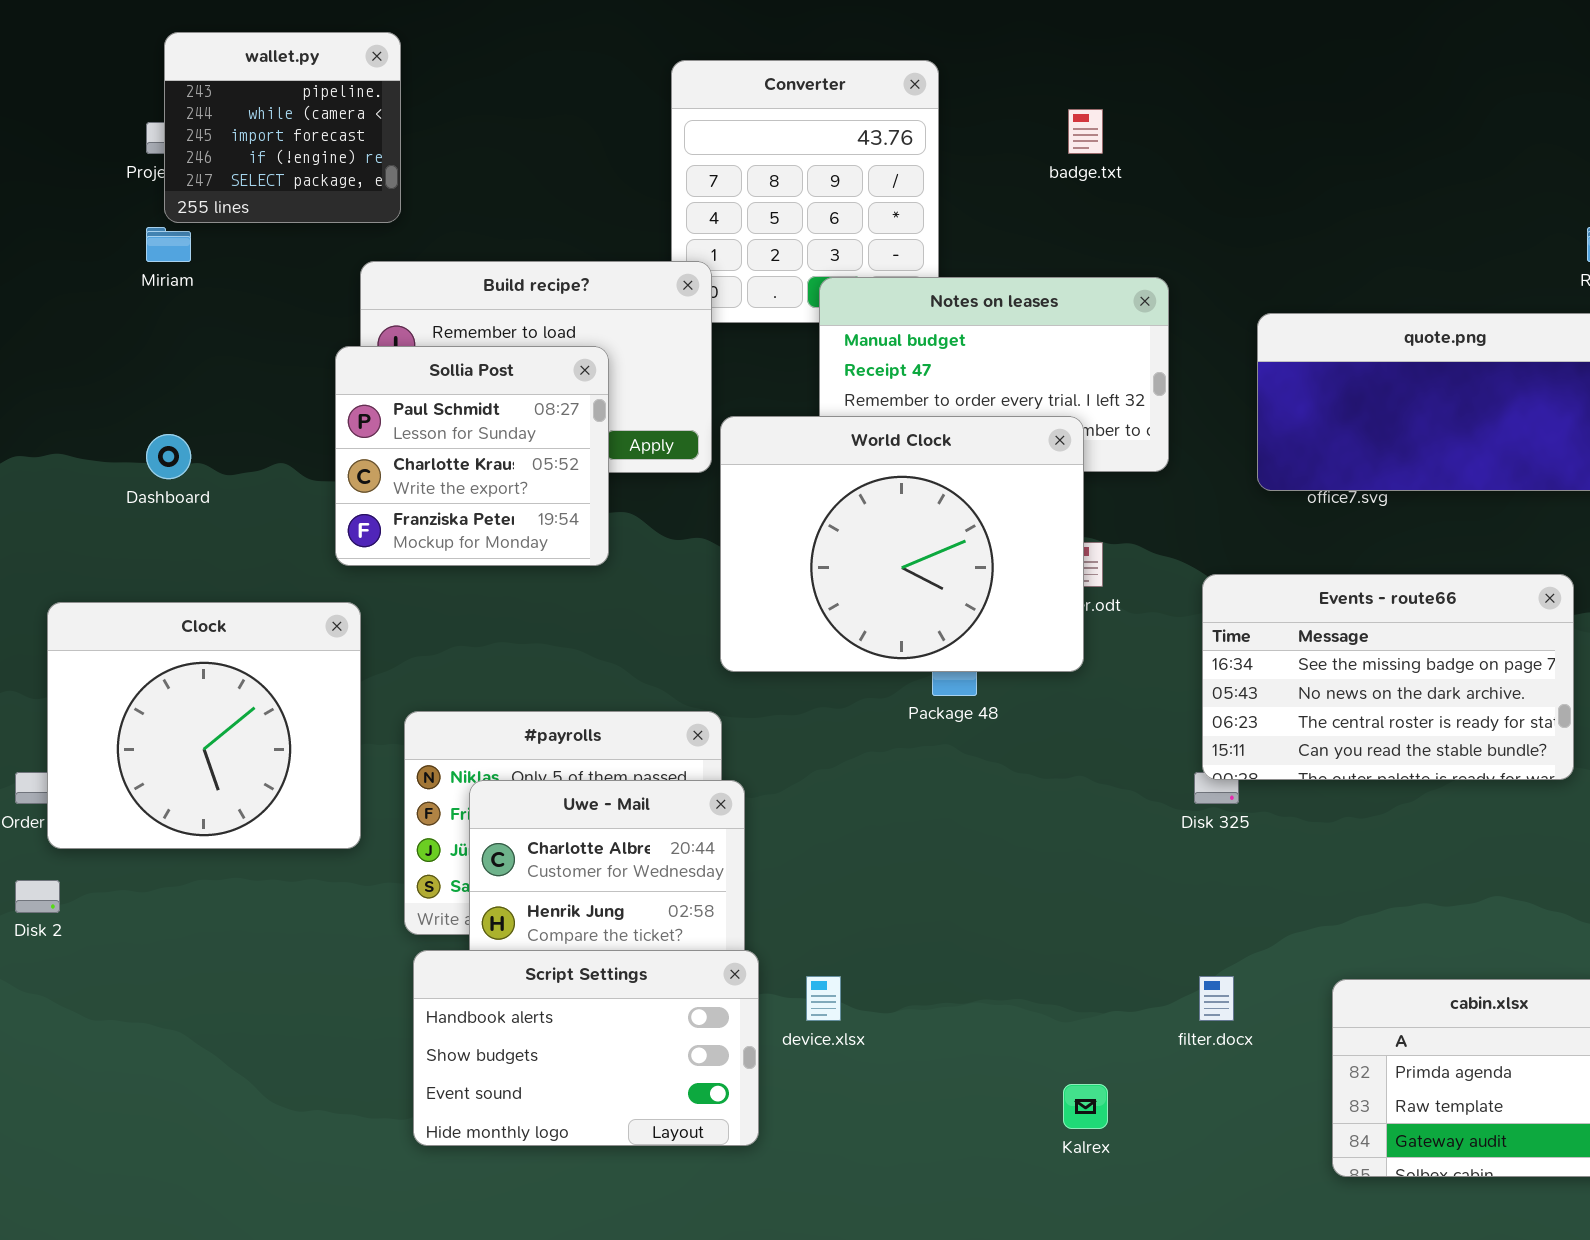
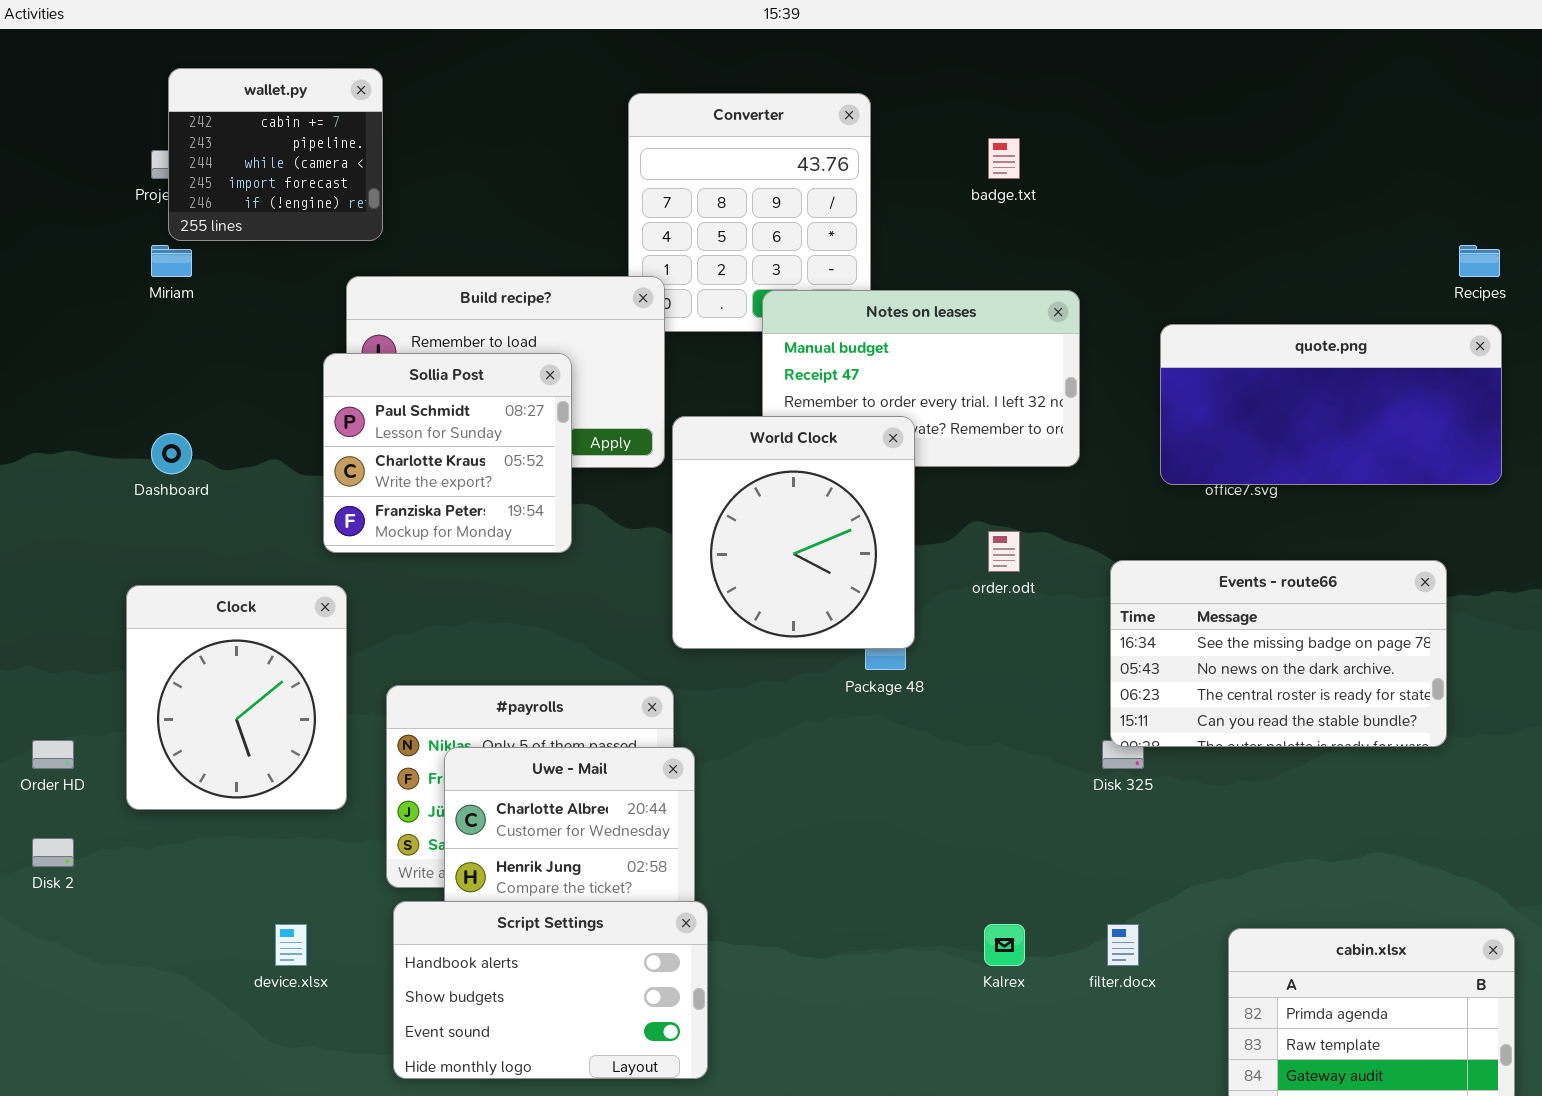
wallet.py: [164,32,401,223] -> [168,68,383,241], scrolled up 1 row
World Clock: [720,416,1084,672] -> [672,416,915,649], resized
Clock: [47,602,361,849] -> [126,585,347,810], resized
device.xlsx: [806,976,841,1021] -> [275,924,307,966], moved
Kalrex: [1063,1084,1108,1129] -> [984,924,1025,966], moved

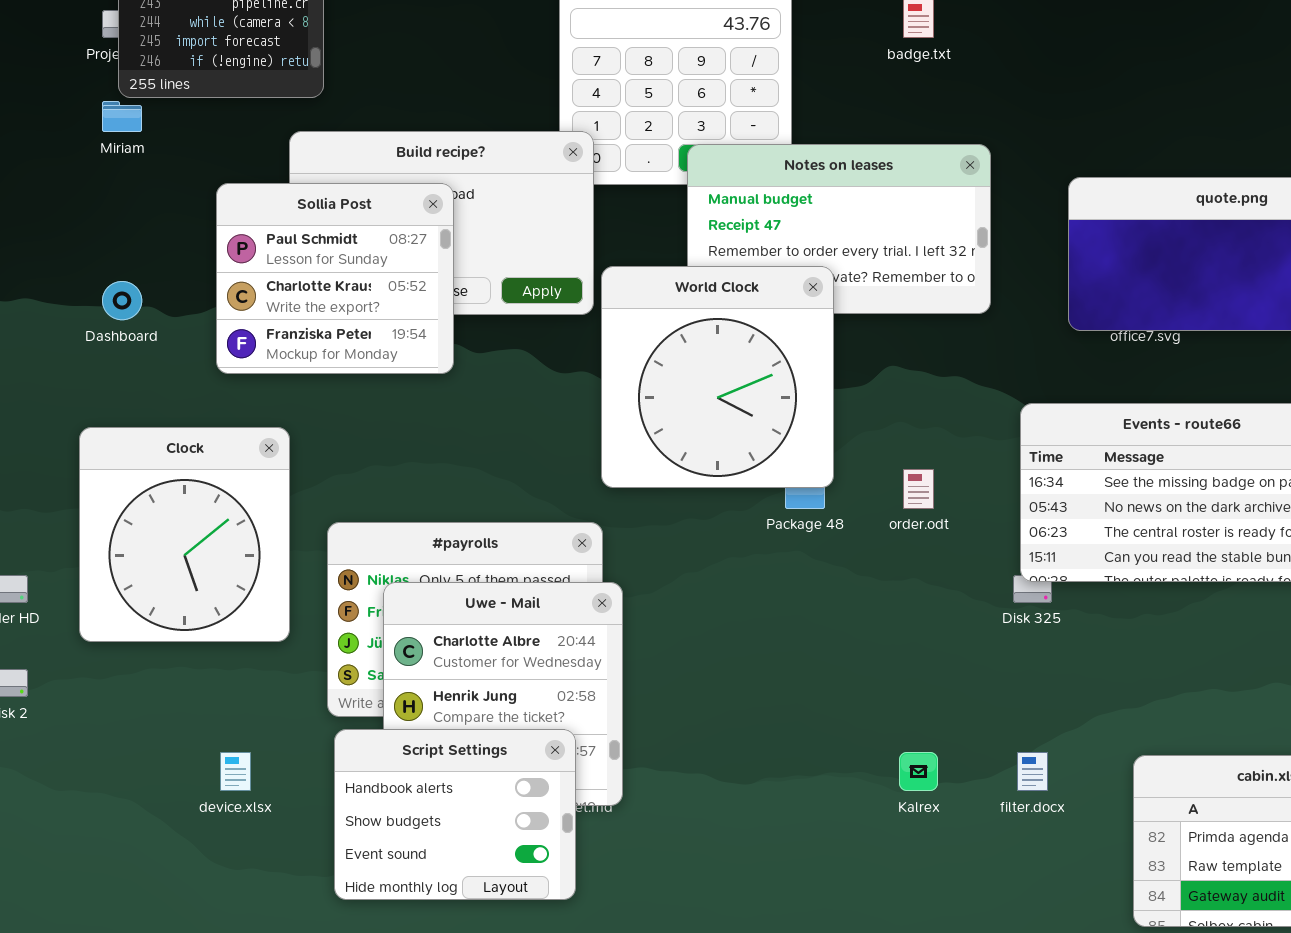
Sollia Post: [323,353,572,553] -> [216,183,454,374], moved
order.odt: [988,531,1020,572] -> [903,469,934,509], moved
Script Settings: [393,901,708,1079] -> [334,729,576,900], resized

